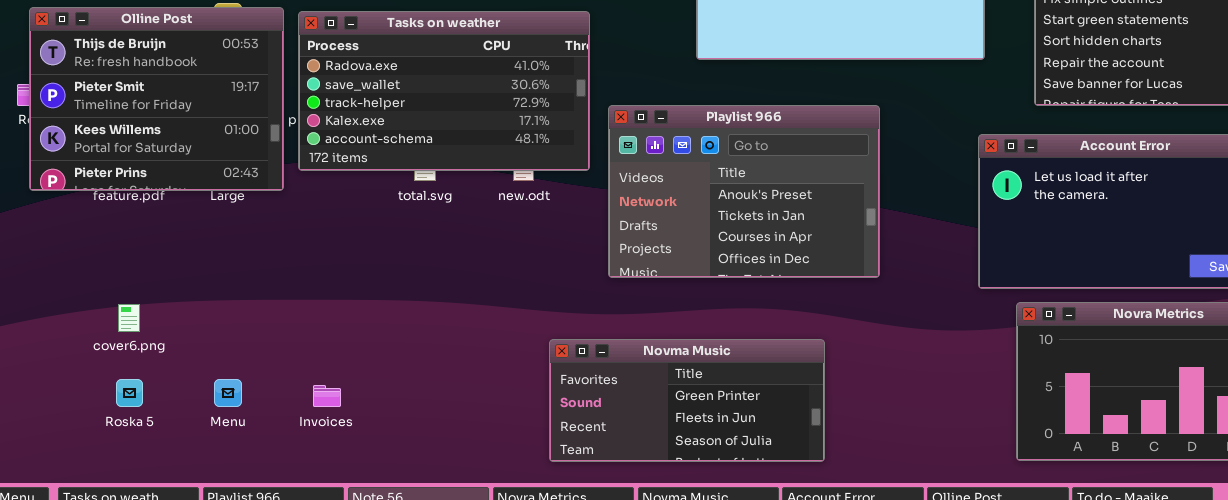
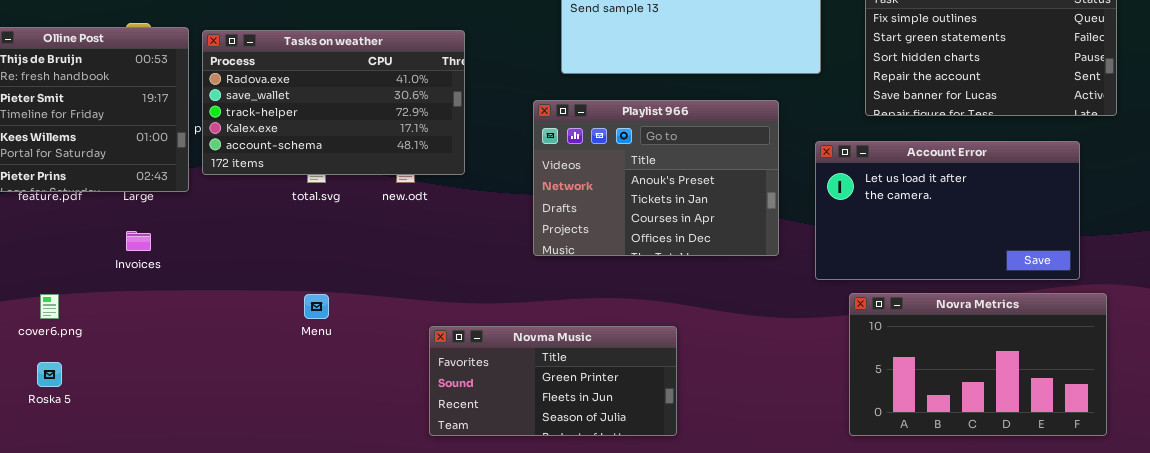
Playlist 966: [608,105,880,278] -> [533,100,779,256], moved
Menu: [214,379,242,407] -> [304,294,329,319], moved
Invoices: [313,385,341,407] -> [126,231,151,251], moved

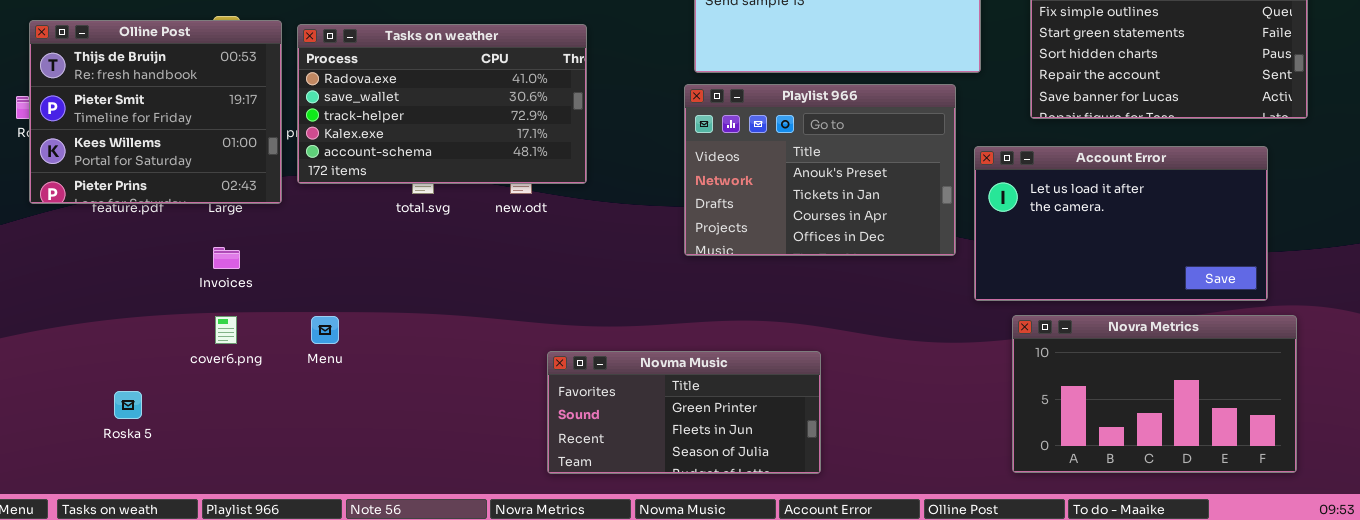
Playlist 966: [533,100,779,256] -> [684,84,956,256], moved
cover6.png: [40,294,59,319] -> [215,316,237,344], moved
Menu: [304,294,329,319] -> [311,316,339,344], moved

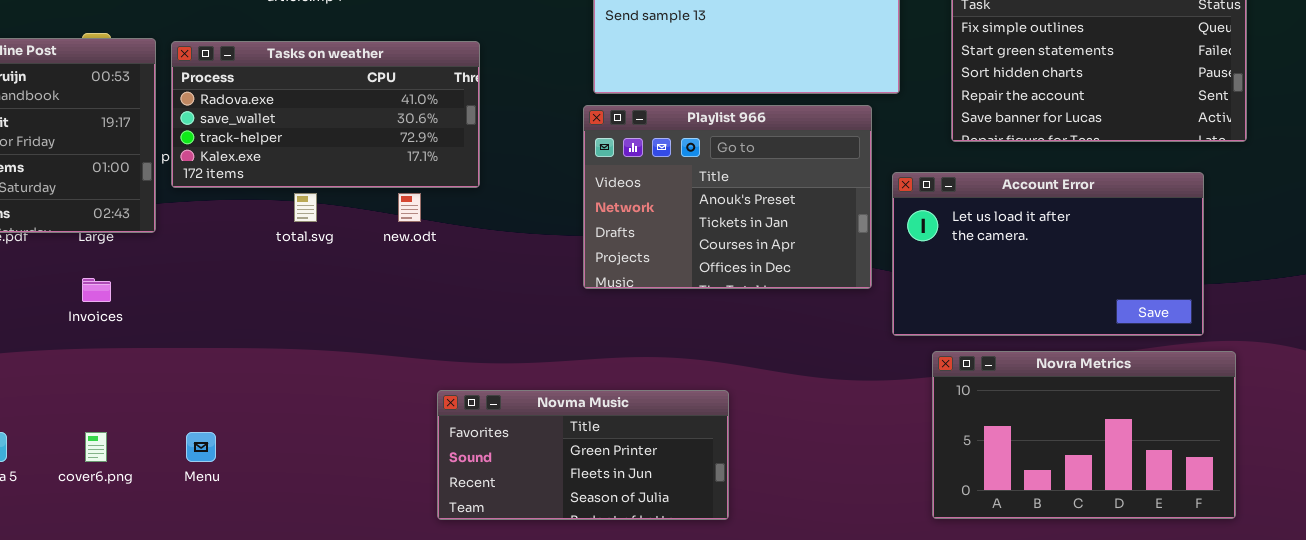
Tasks on weather: [297,24,587,184] -> [171,41,480,188], resized
cover6.png: [215,316,237,344] -> [85,432,107,462], moved
Menu: [311,316,339,344] -> [186,432,216,462], moved

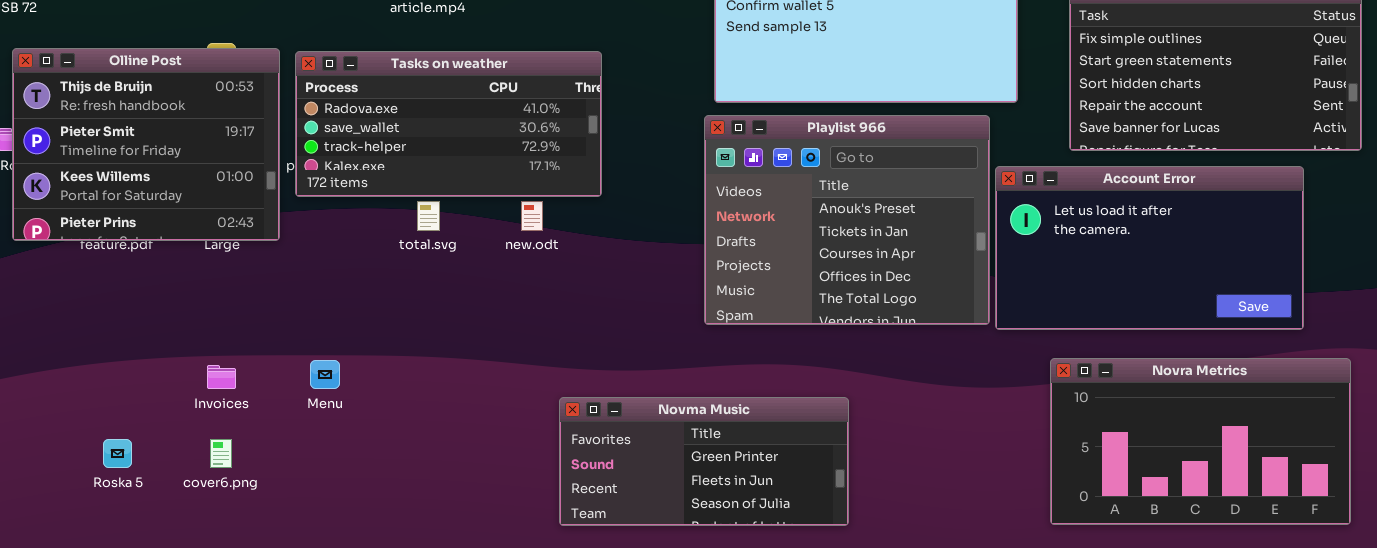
Playlist 966: [583,105,872,289] -> [704,115,990,325], resized
Account Error: [892,172,1204,336] -> [995,166,1304,330], moved
Invoices: [82,278,111,302] -> [207,365,236,389], moved
Menu: [186,432,216,462] -> [310,360,340,389], moved

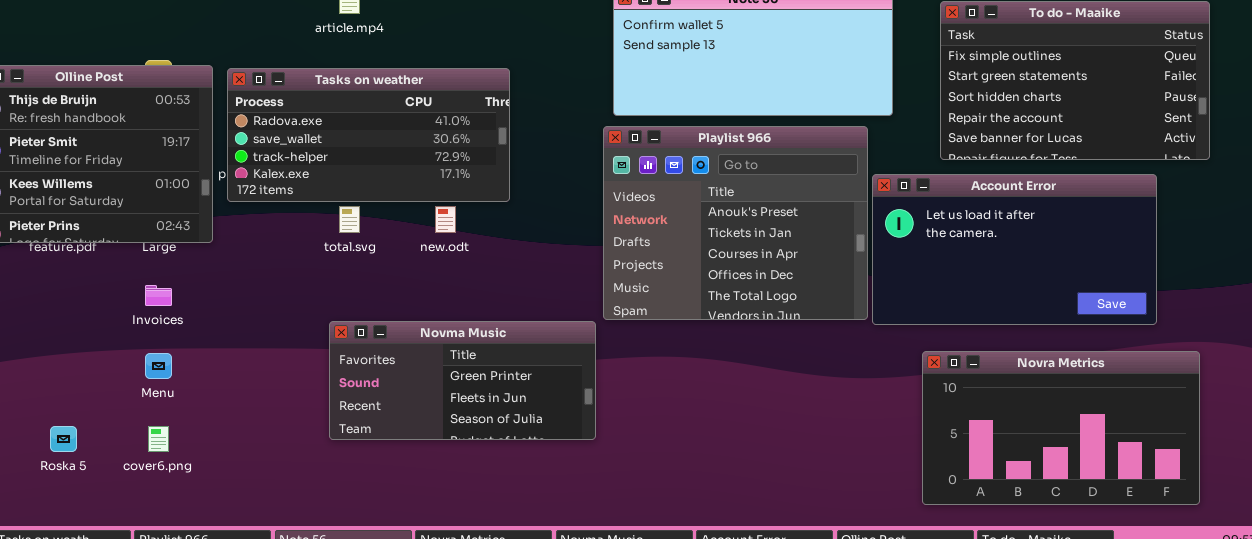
Menu: [310,360,340,389] -> [145,353,172,379], moved
Invoices: [207,365,236,389] -> [145,285,172,306], moved
Novma Music: [559,397,849,526] -> [329,321,596,440], moved

